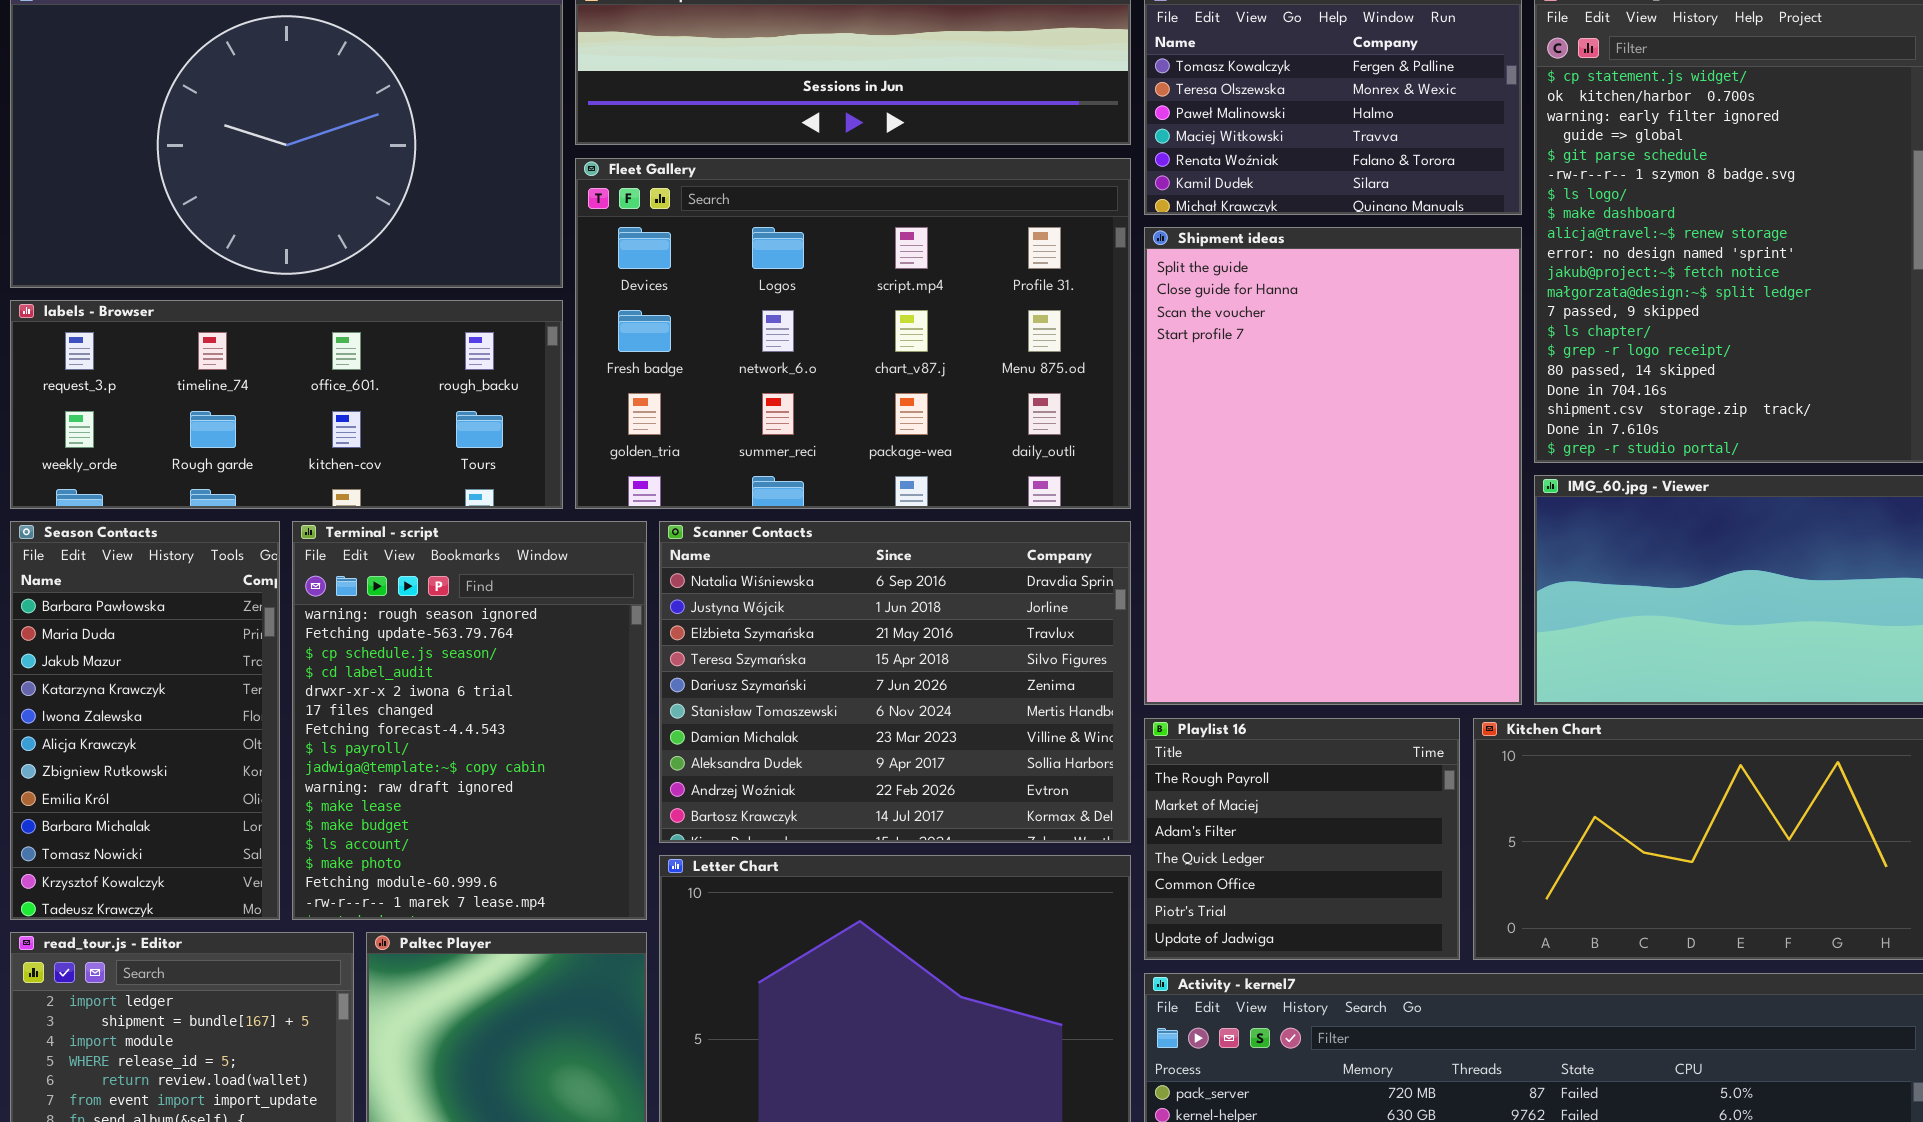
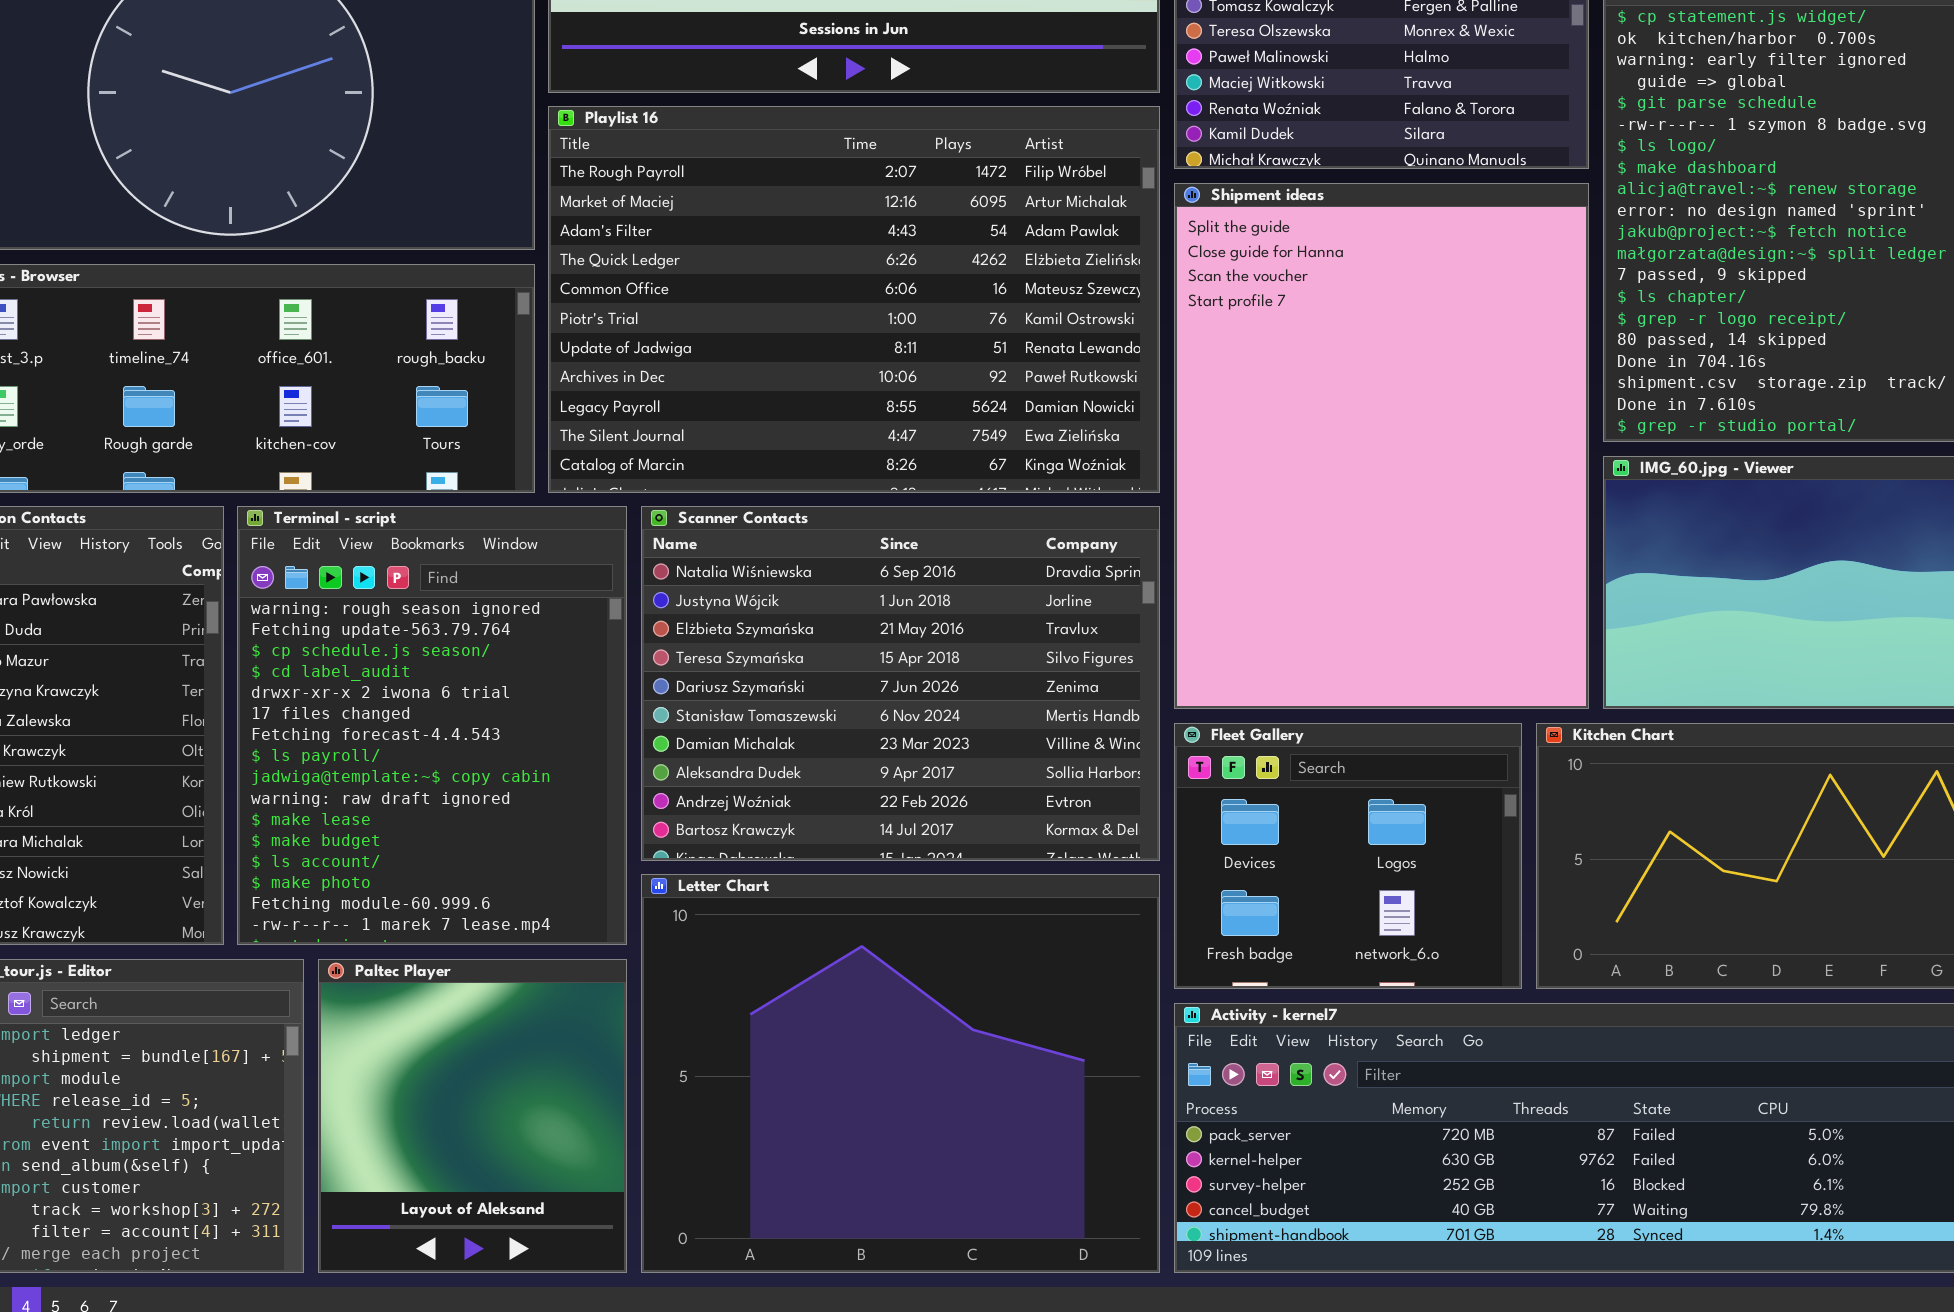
Fleet Gallery: [575,158,1131,509] -> [1174,723,1522,989], moved, resized
Playlist 16: [1144,718,1460,960] -> [548,106,1160,493], moved, resized

